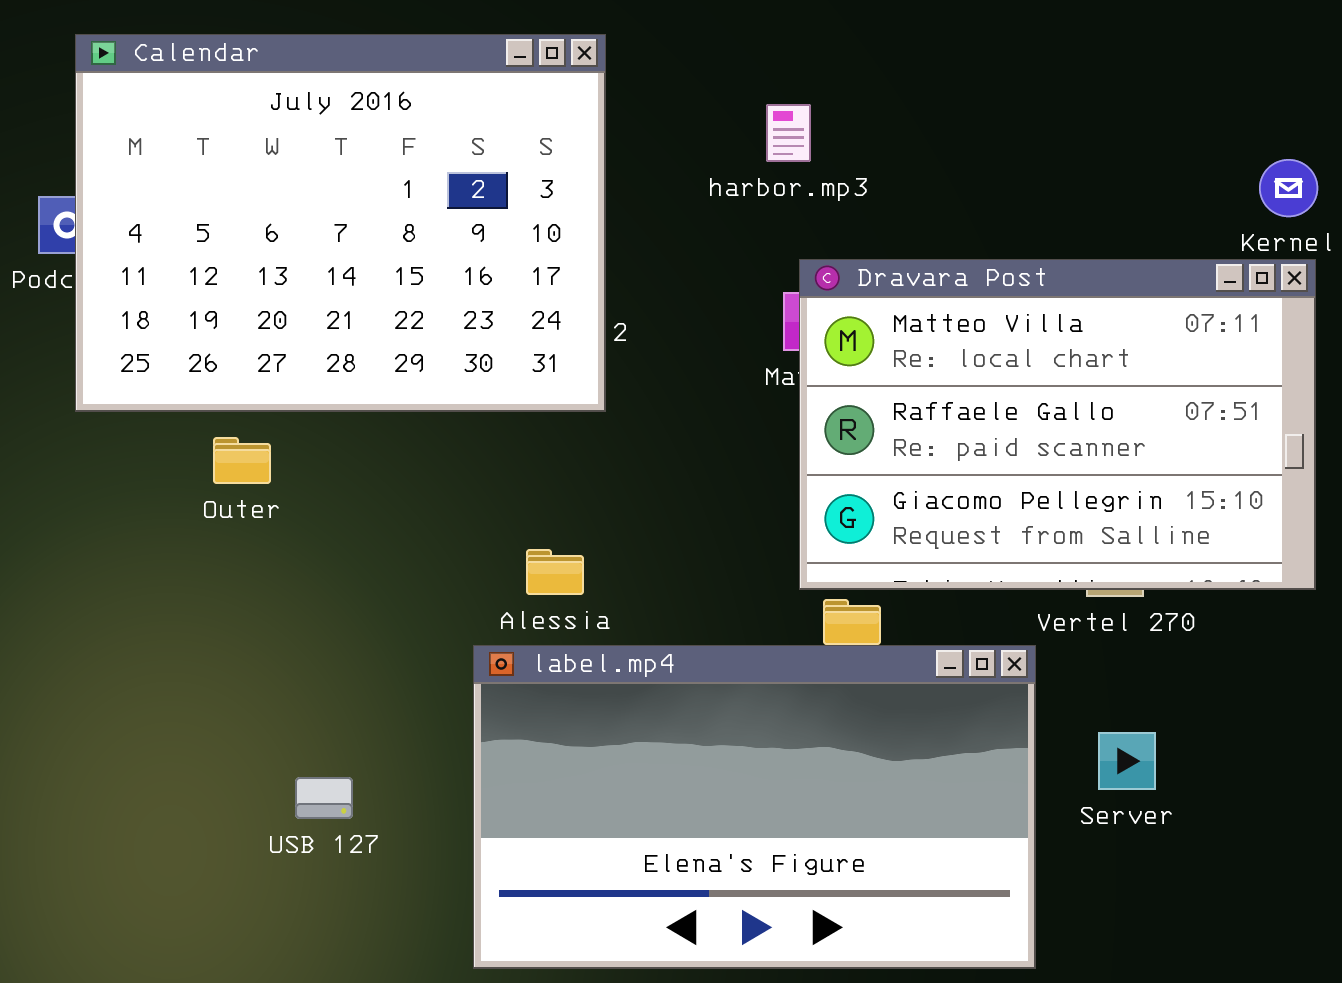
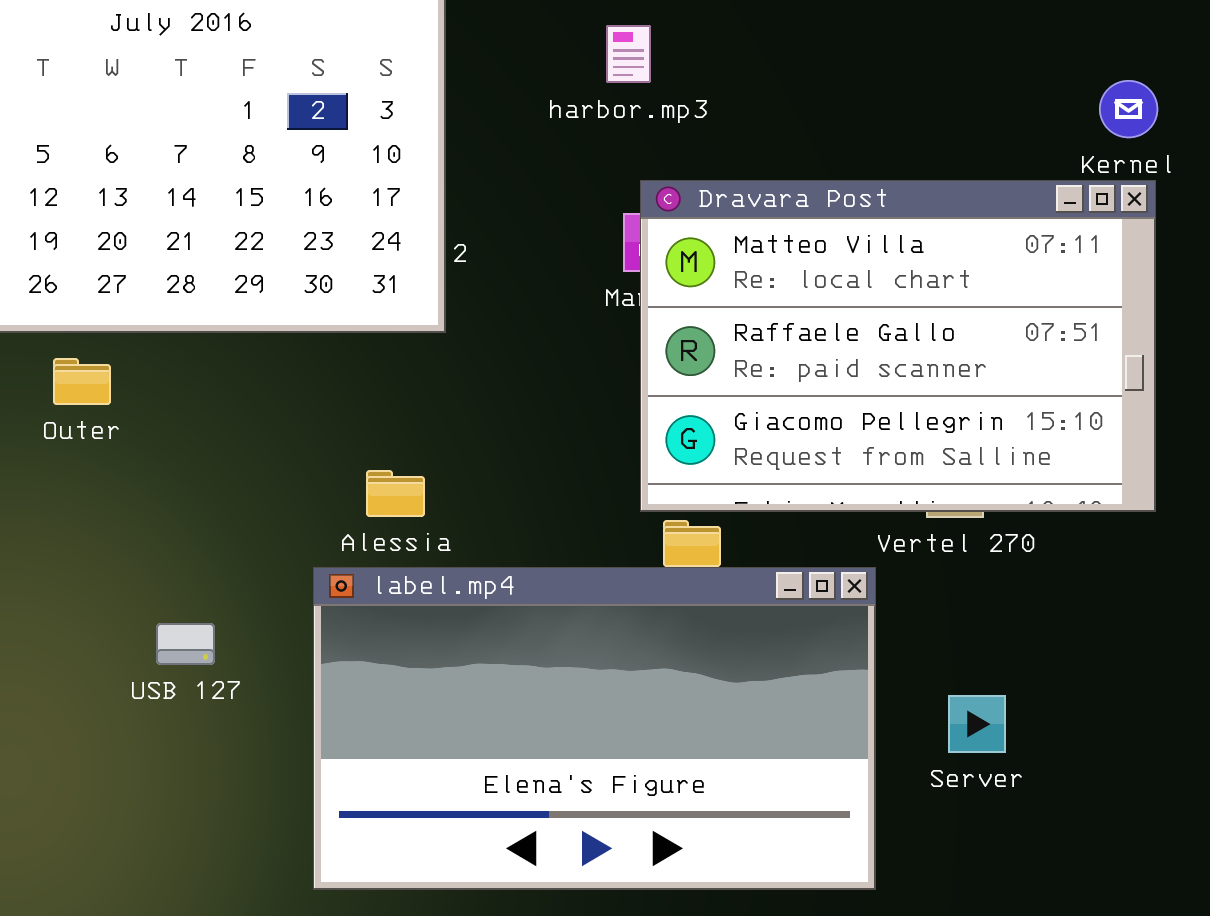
Server: [1098,732,1156,790] -> [948,695,1006,753], moved
USB 127: [295,777,353,819] -> [156,623,215,665], moved

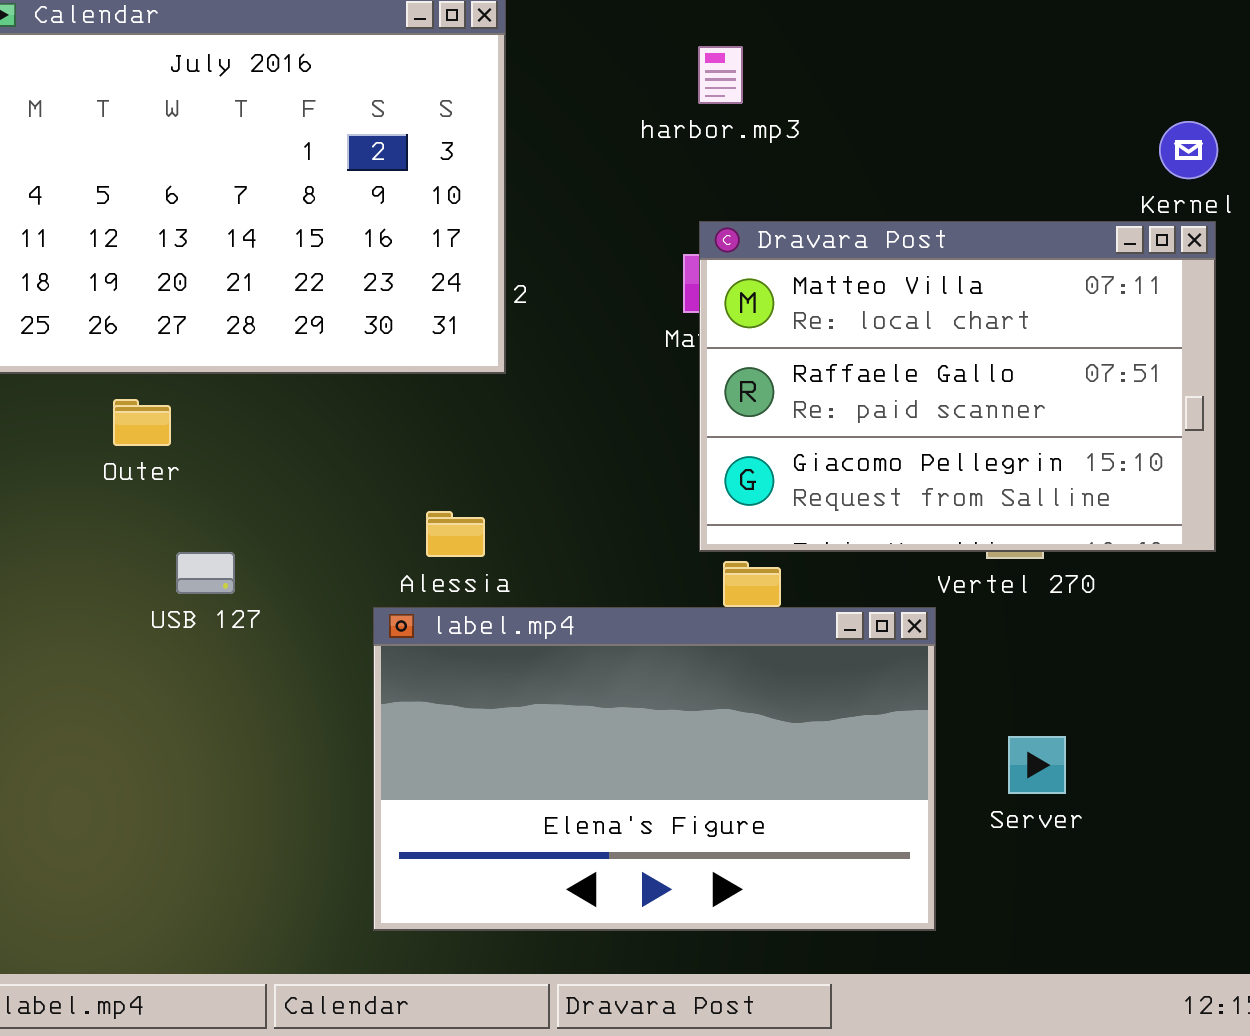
harbor.mp3: [606,25,651,83] -> [698,46,743,104], moved
USB 127: [156,623,215,665] -> [176,552,235,594], moved

